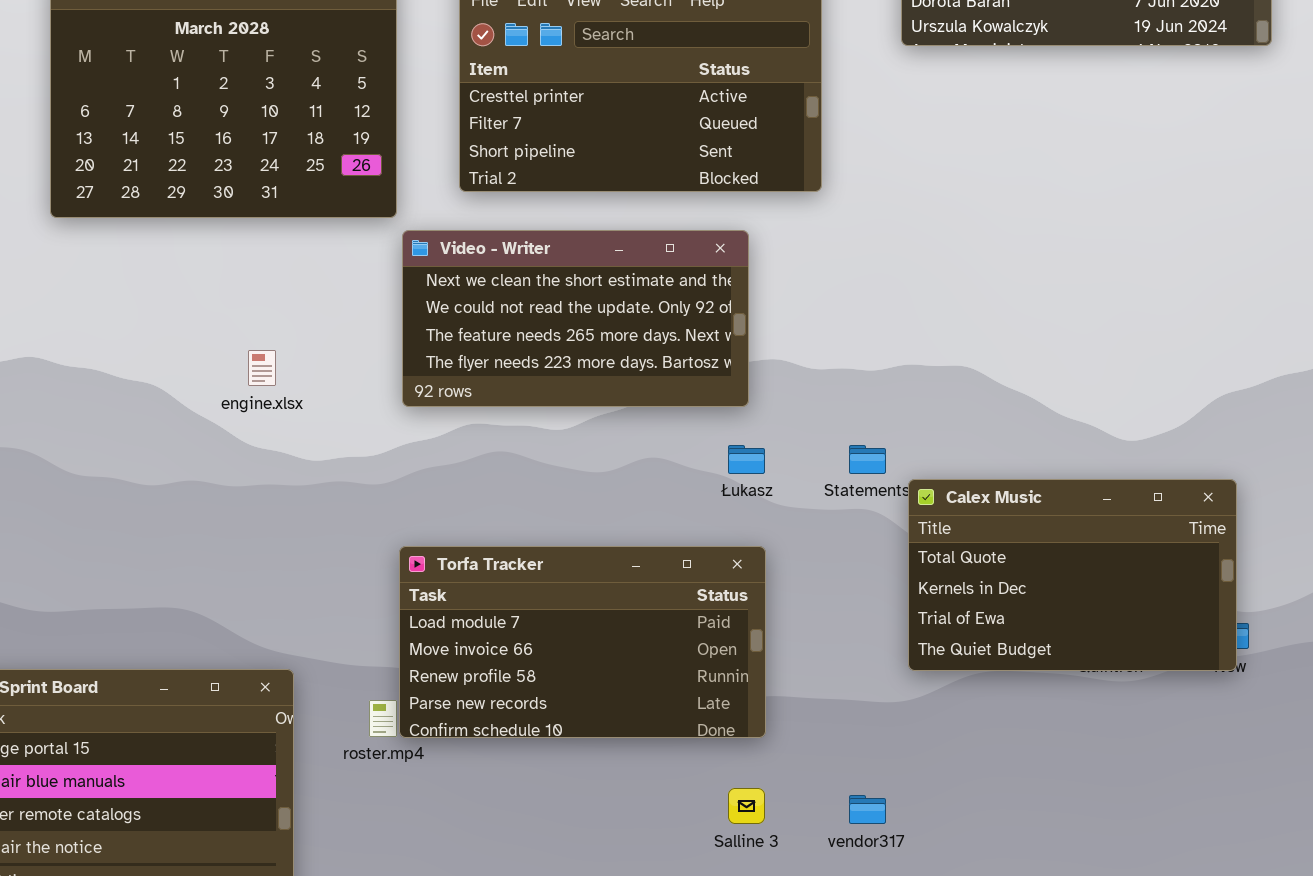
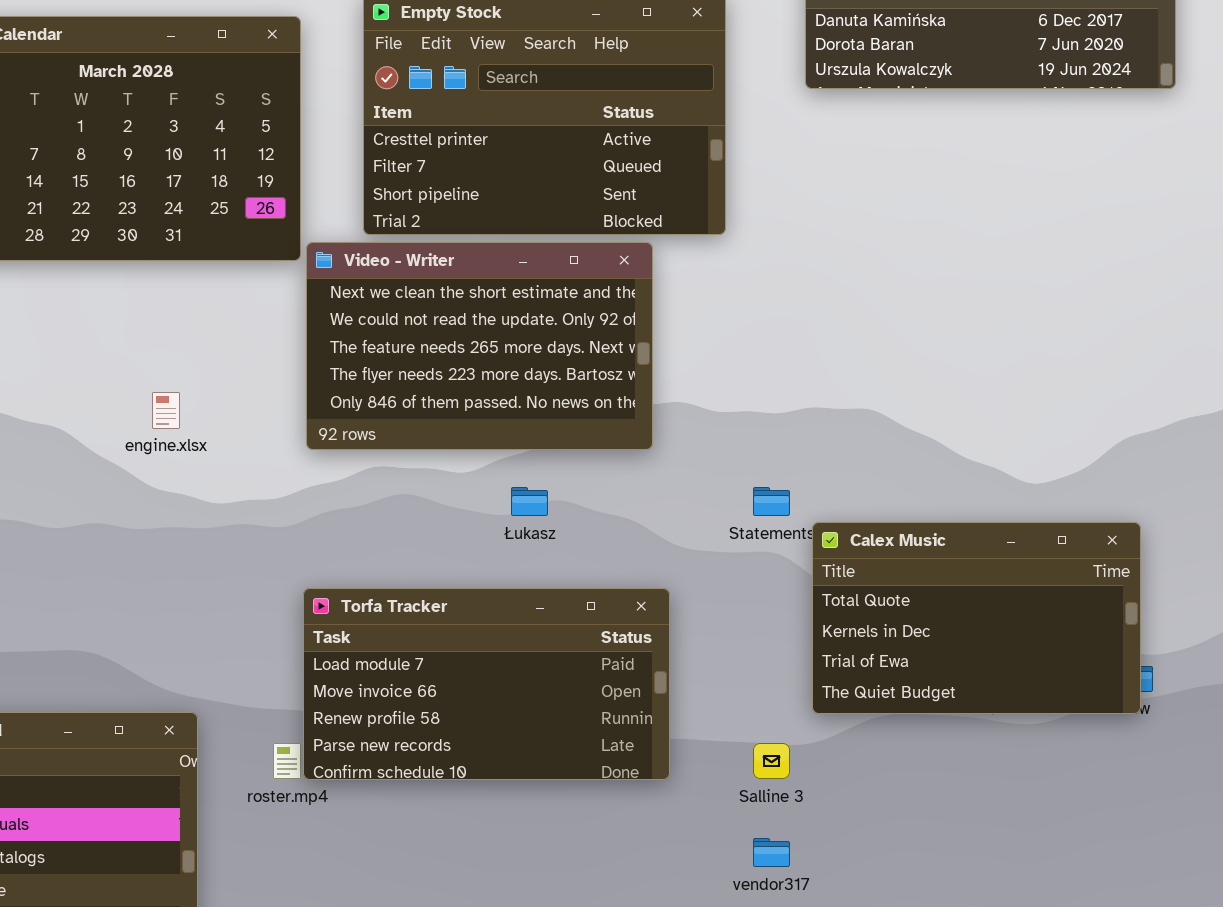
Video - Writer: [402,230,749,407] -> [306,242,653,450], resized
Łukasz: [728,445,765,474] -> [511,487,548,516], moved
Salline 3: [728,788,765,824] -> [753,743,790,779], moved

